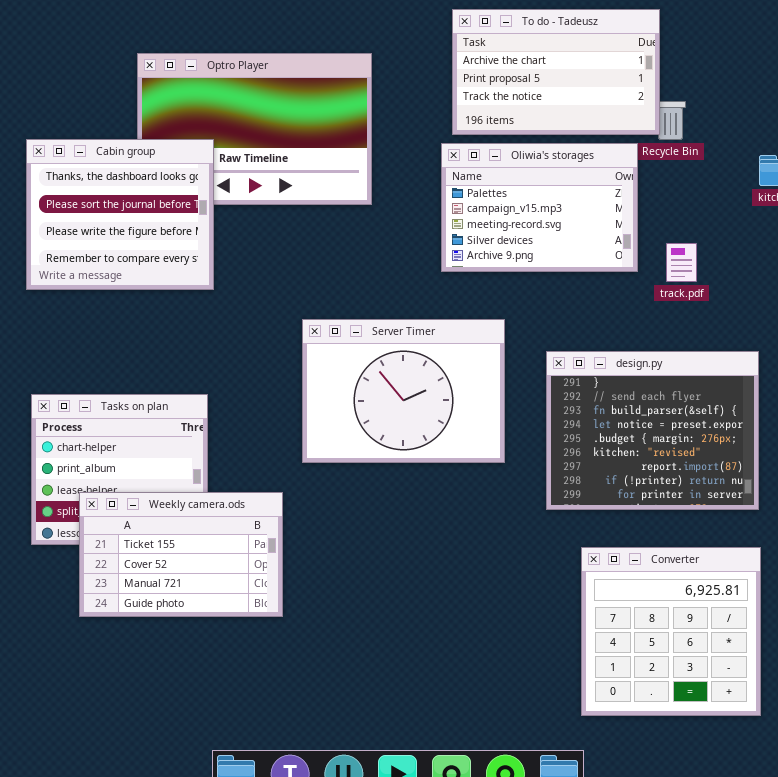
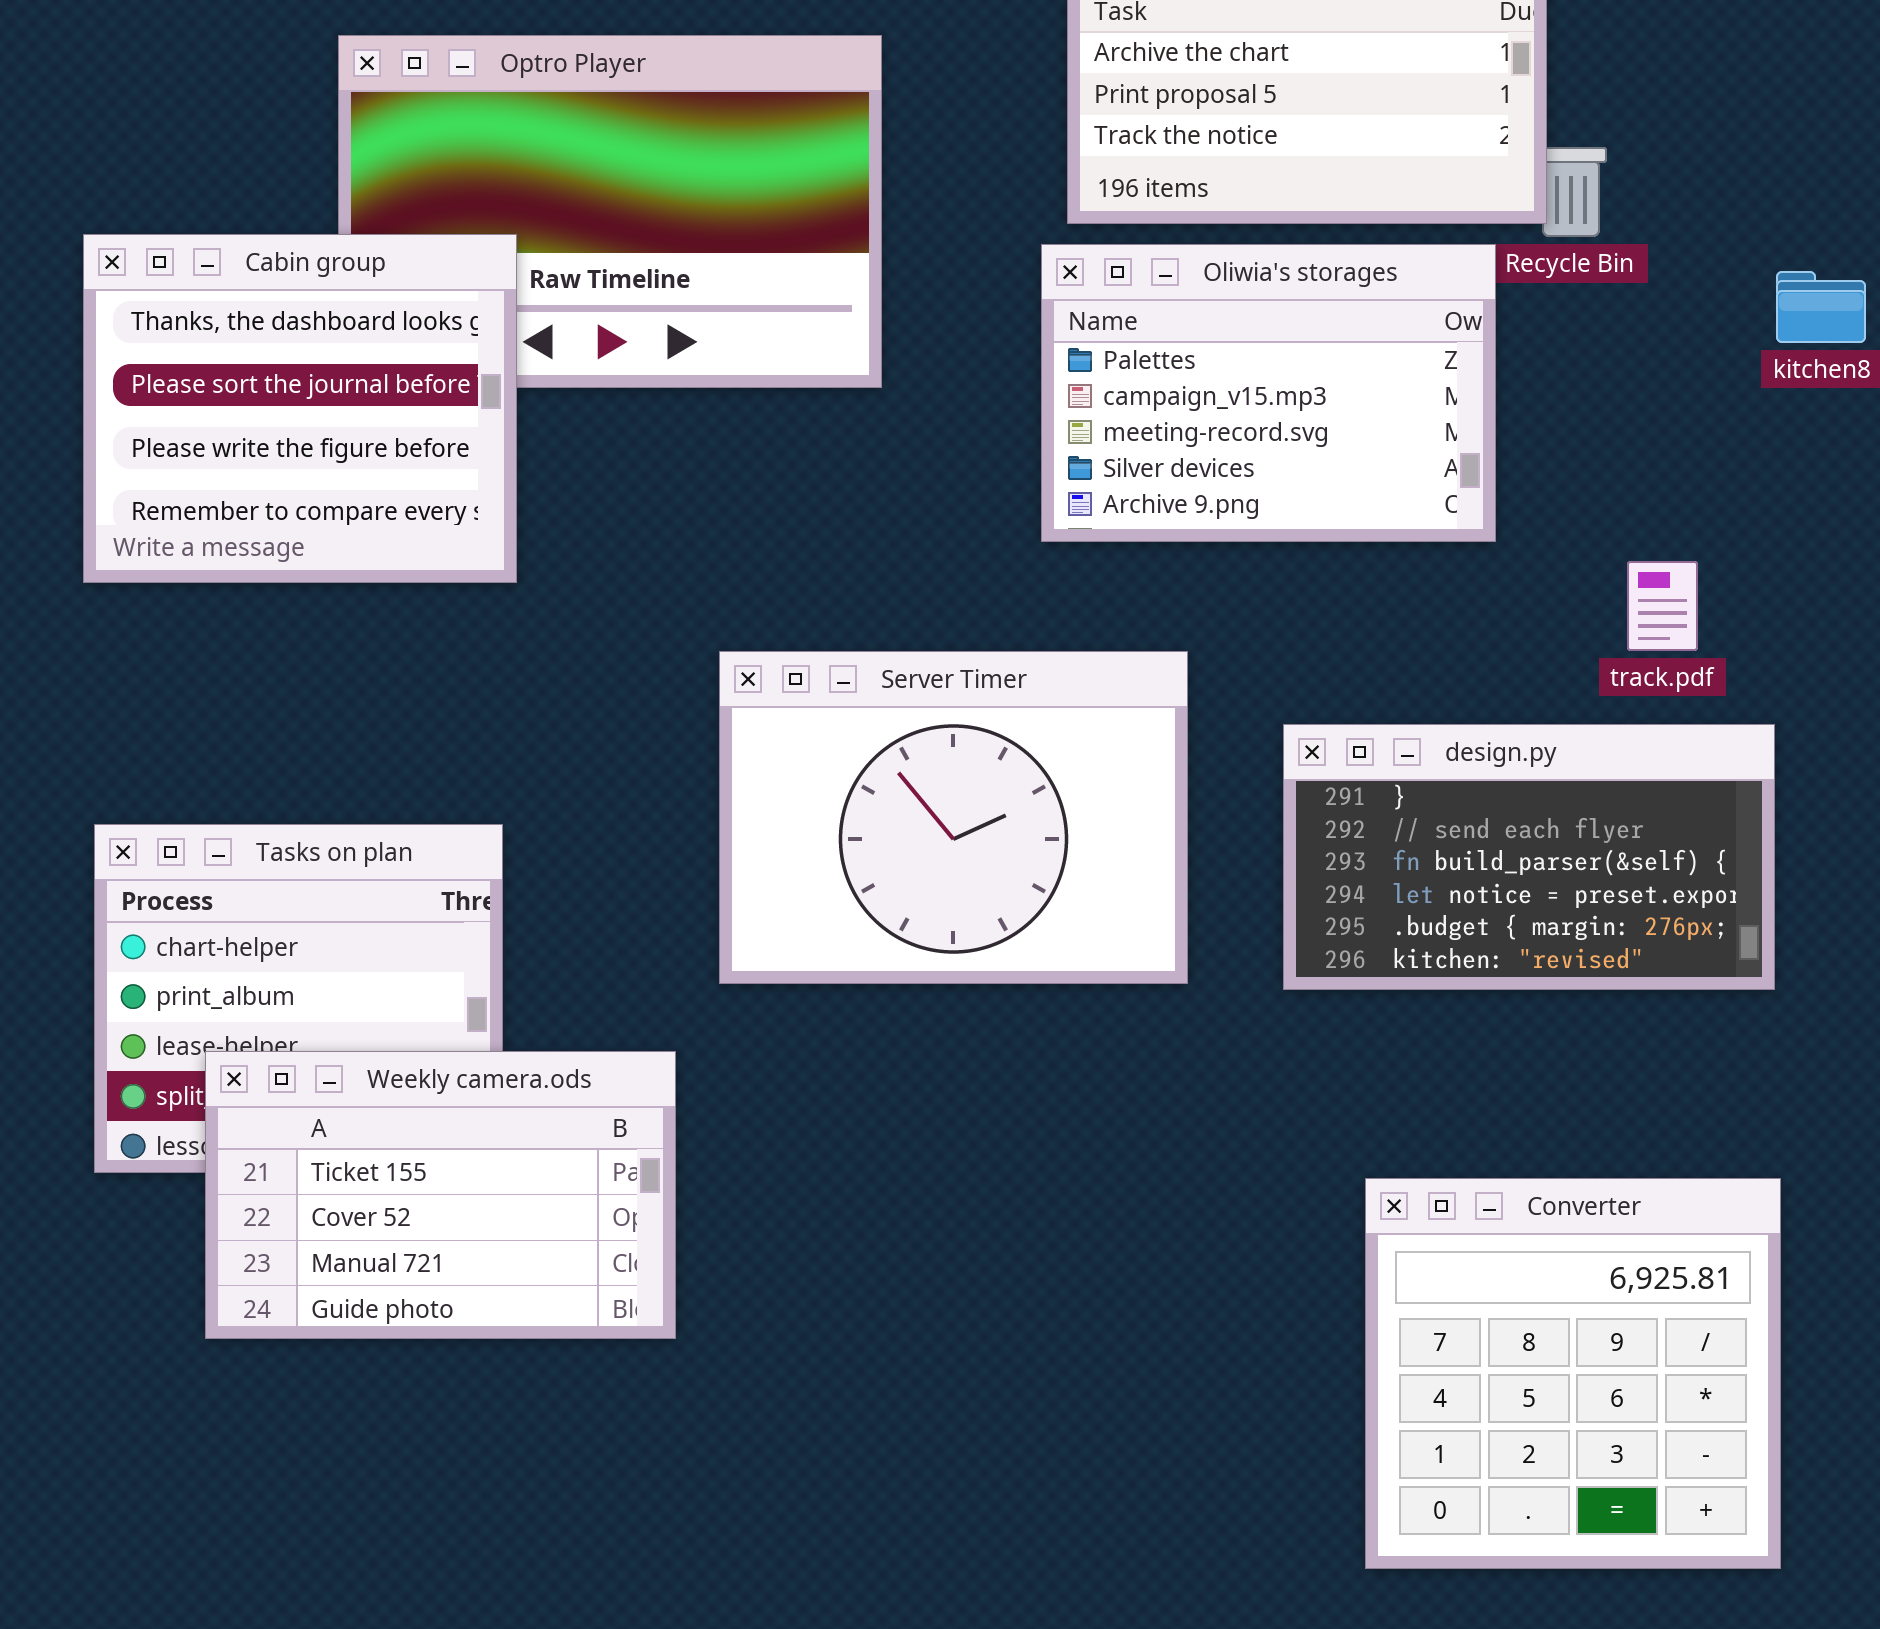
track.pdf: [666,243,697,282] -> [1627,561,1698,651], moved
design.py: [546,351,759,510] -> [1283,724,1775,990], resized

